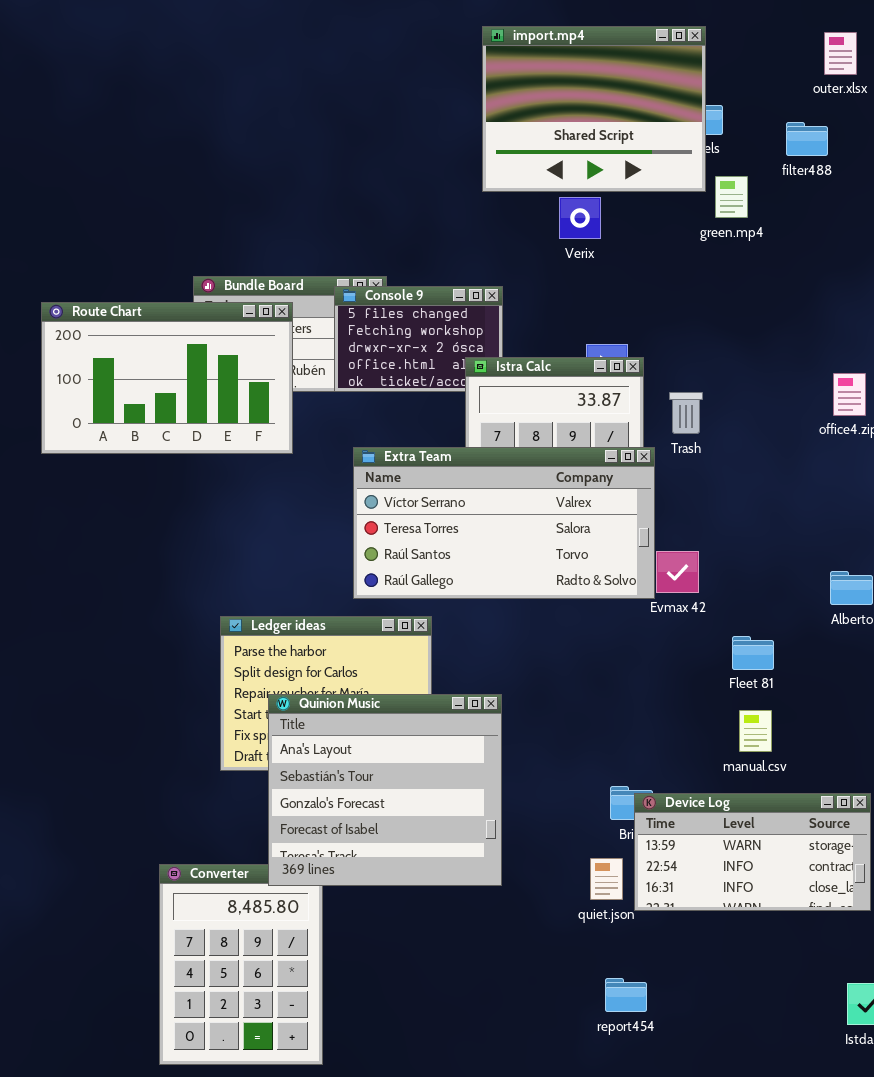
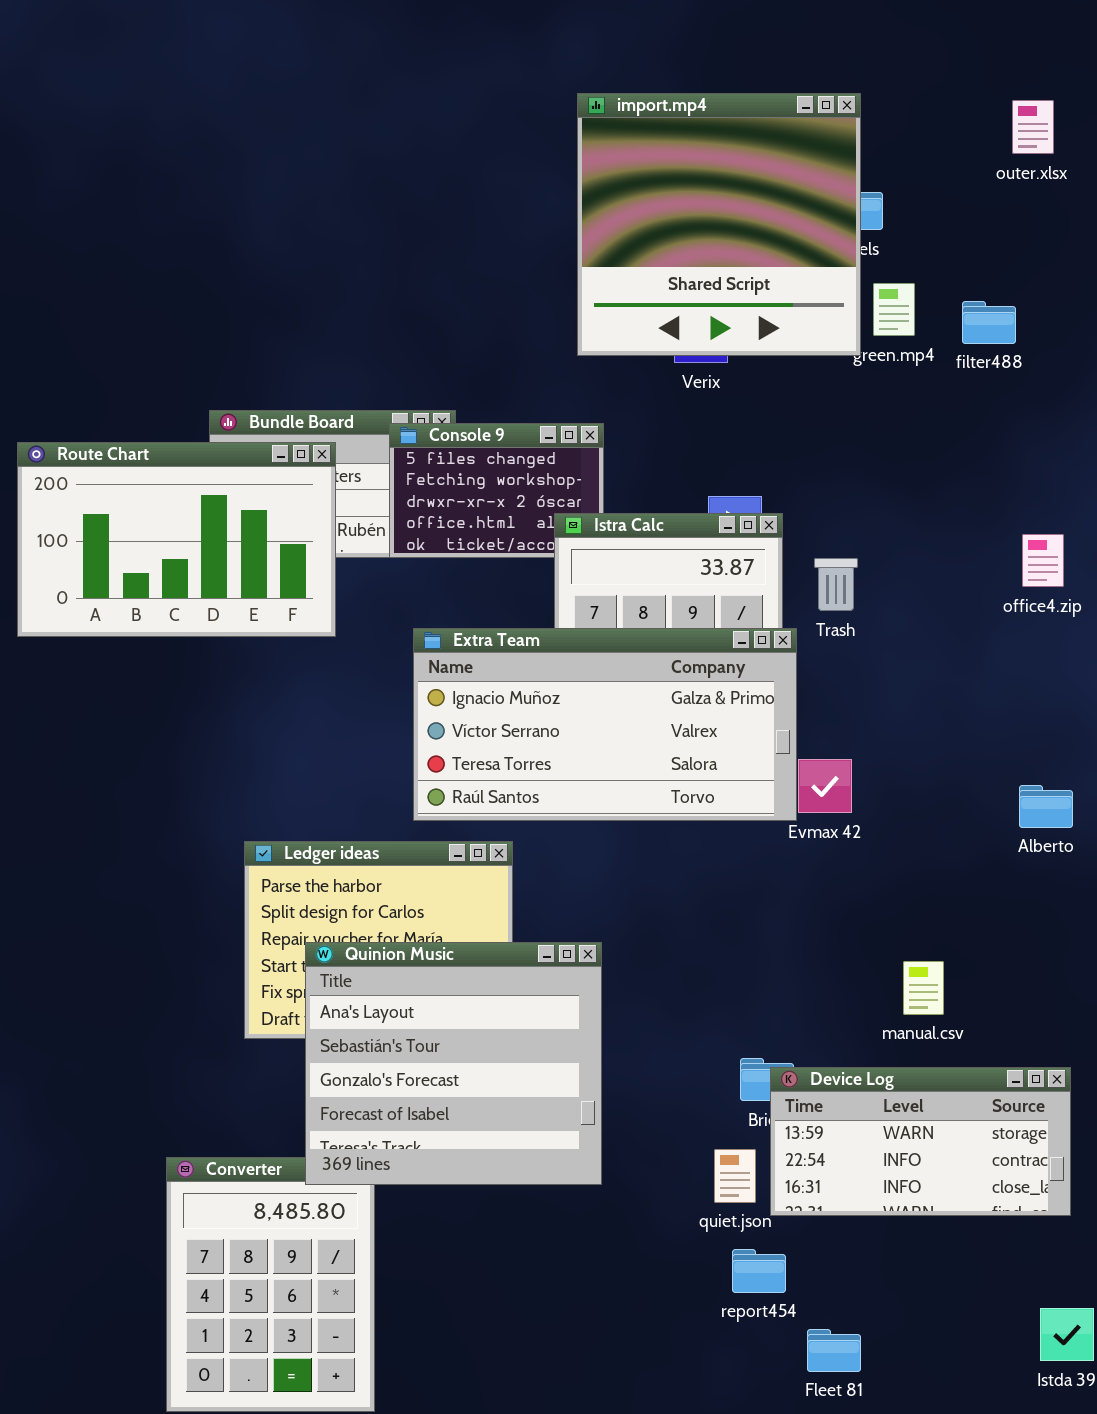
import.mp4: [482,26,706,192] -> [577,93,861,356], resized
filter488: [786,122,828,156] -> [962,301,1016,344], moved
Extra Team: [353,447,655,599] -> [413,628,797,821], scrolled up 1 row
Fleet 81: [732,636,774,670] -> [807,1329,861,1372], moved
report454: [605,978,647,1012] -> [732,1249,786,1293], moved

